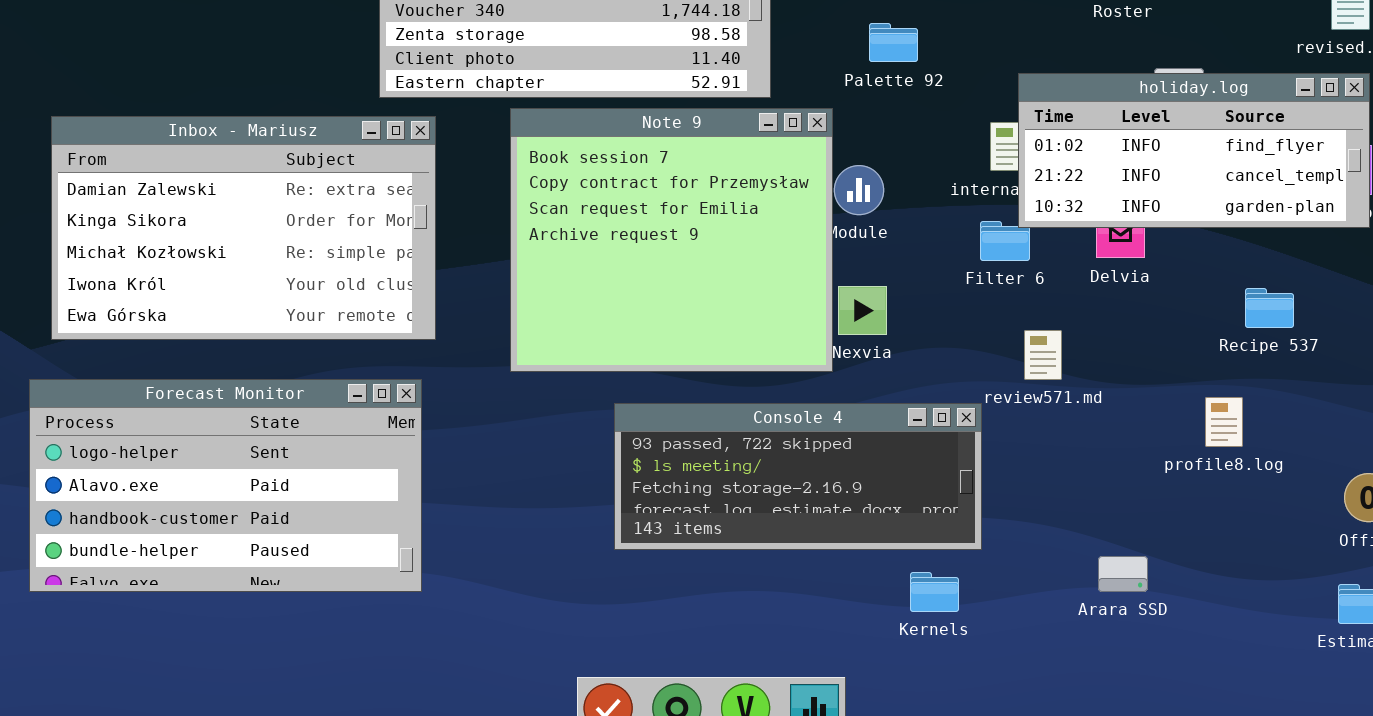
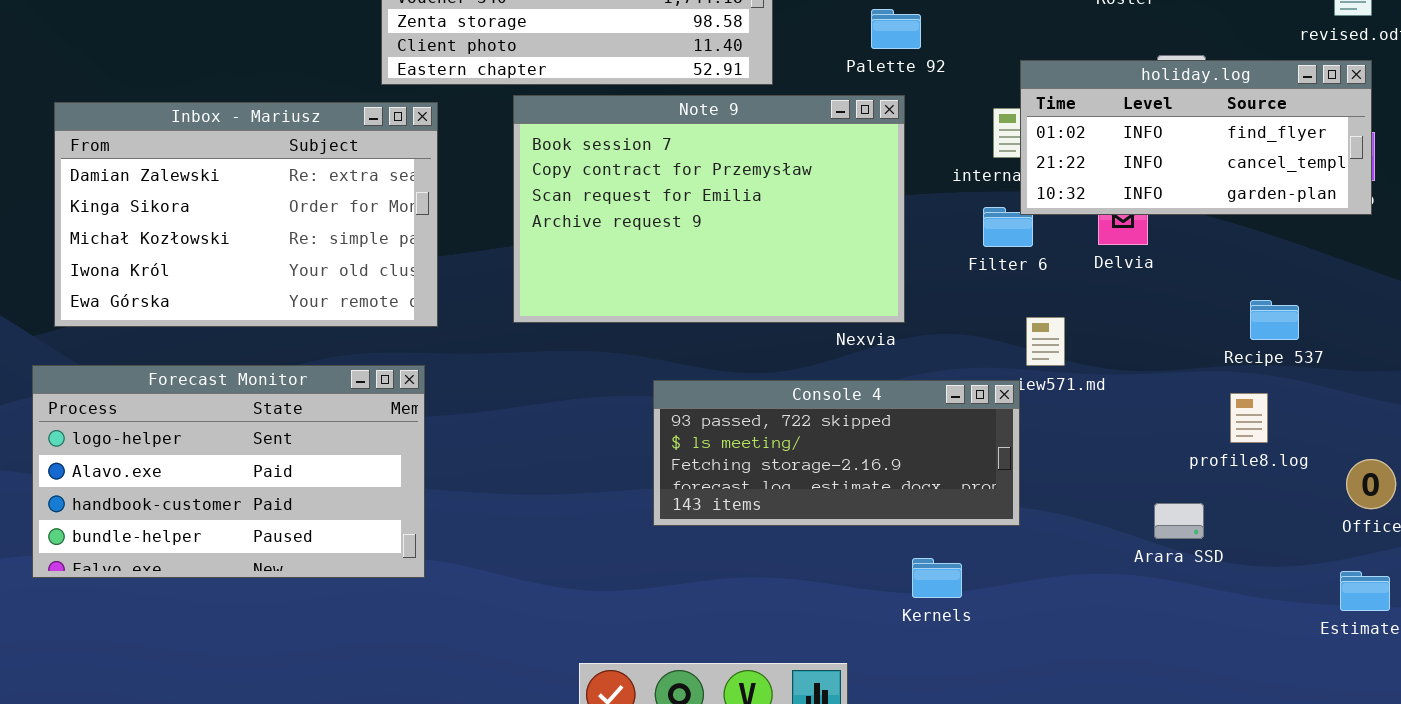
Note 9: [510,108,833,372] -> [513,95,905,323], resized
Recipe 537: [1245,288,1294,328] -> [1250,300,1299,340], moved
profile8.log: [1205,397,1243,447] -> [1230,393,1268,443], moved
Console 4: [614,403,982,550] -> [653,380,1020,526], moved
Arara SSD: [1098,556,1148,592] -> [1154,503,1204,539], moved

